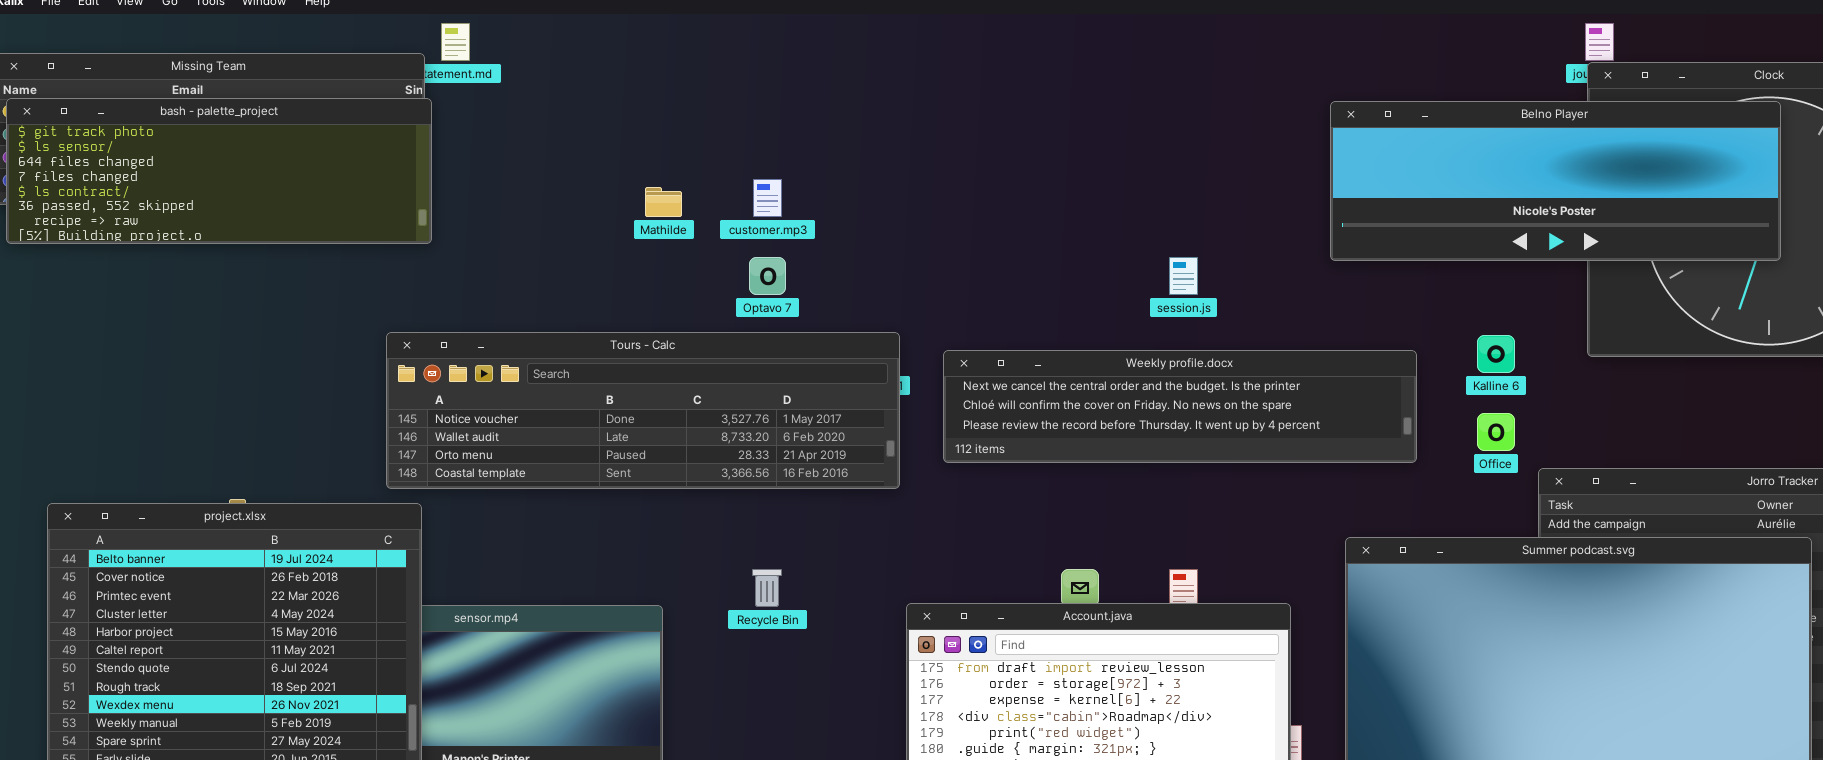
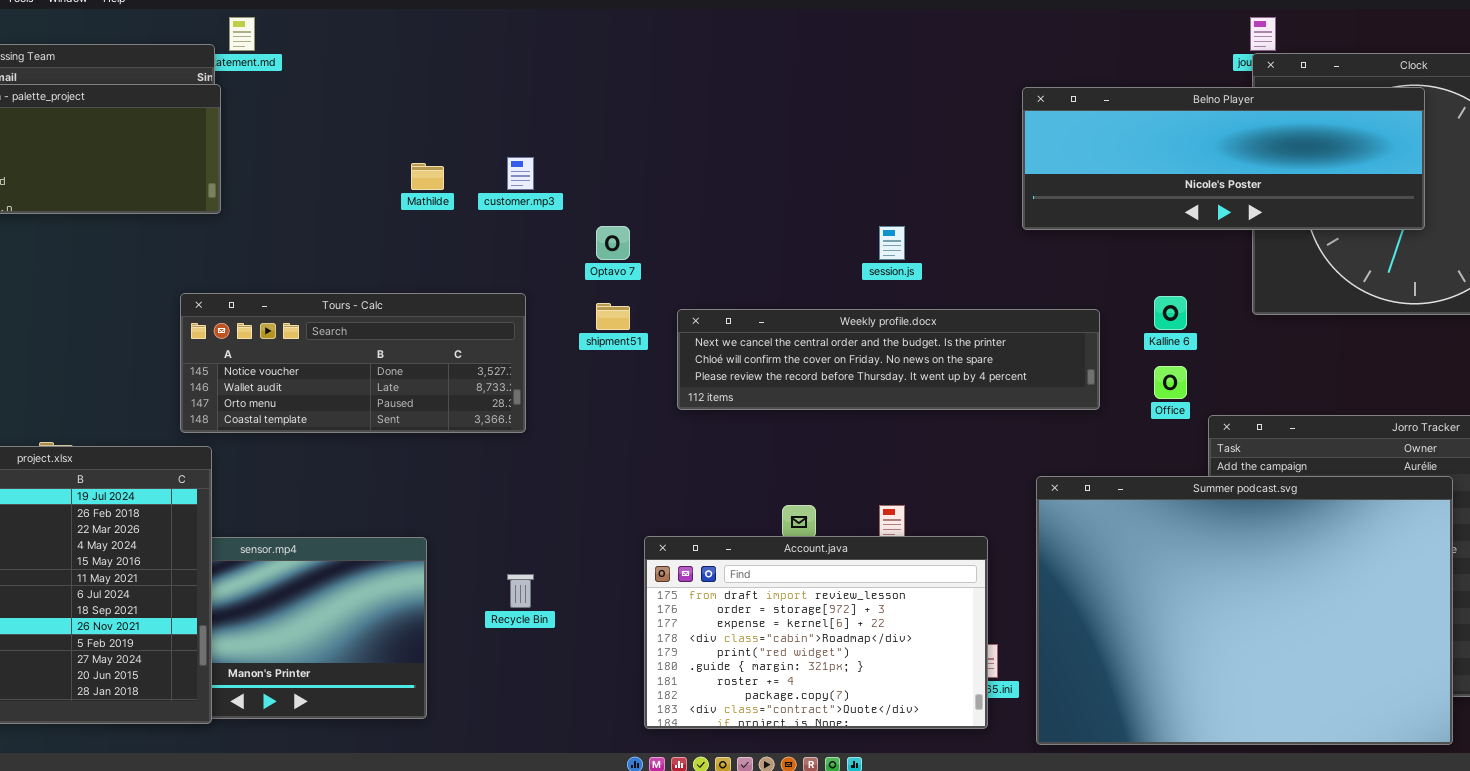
Optavo 7: [749,257,786,295] -> [596,226,630,260], moved
Tours - Calc: [386,332,900,489] -> [180,293,526,433], resized
Recycle Bin: [752,569,782,607] -> [507,574,534,608], moved

